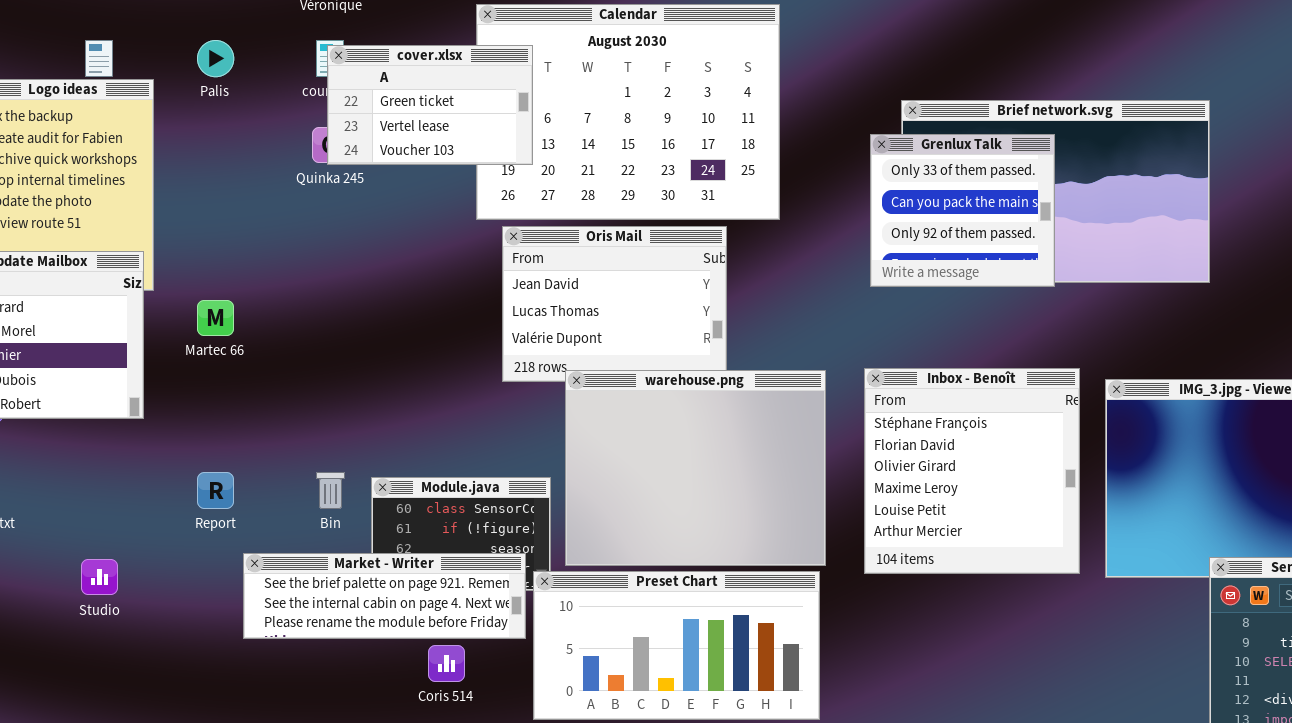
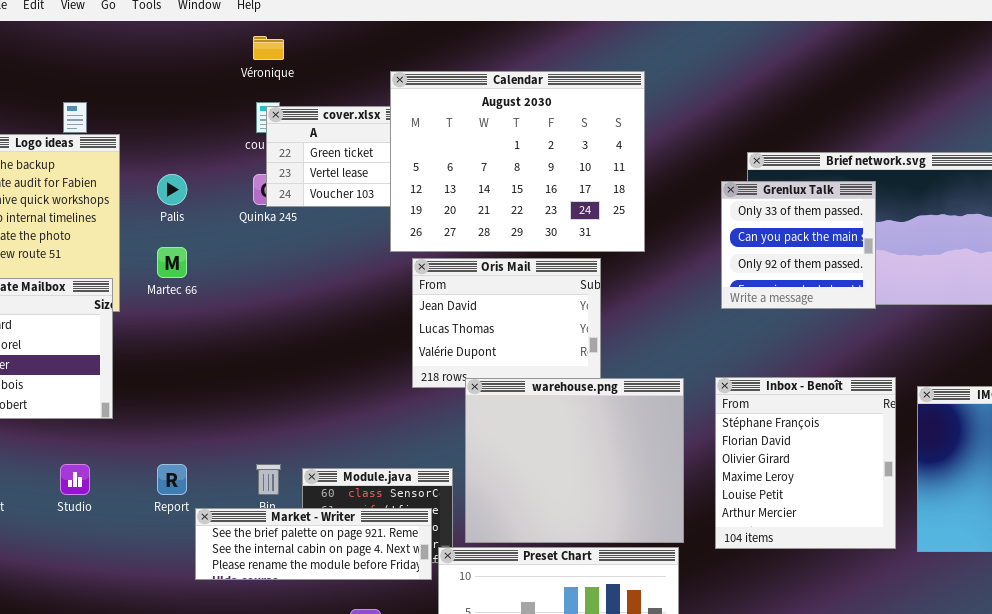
Calendar: [476,4,780,220] -> [390,71,645,252], raised
Palis: [197,40,234,77] -> [157,174,187,205], moved
Martec 66: [197,300,234,336] -> [157,247,187,278], moved
Market - Writer: [243,553,526,639] -> [195,508,432,580], moved
Studio: [81,559,118,595] -> [60,464,90,495], moved

